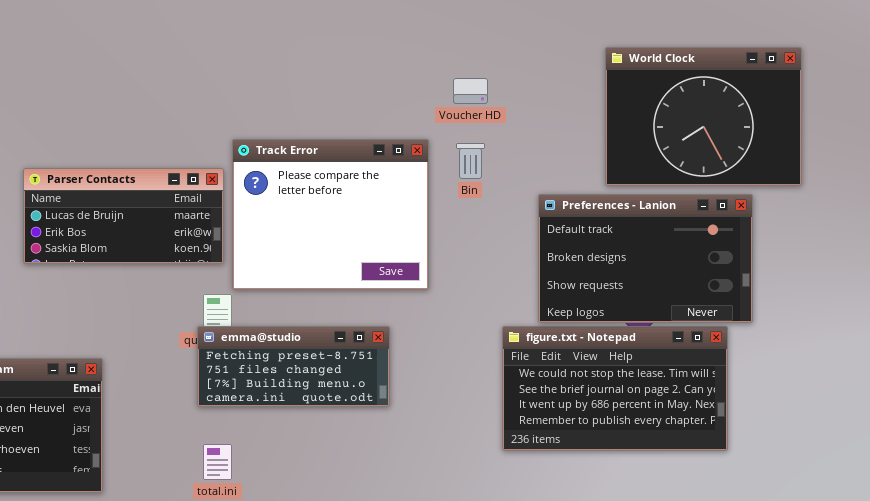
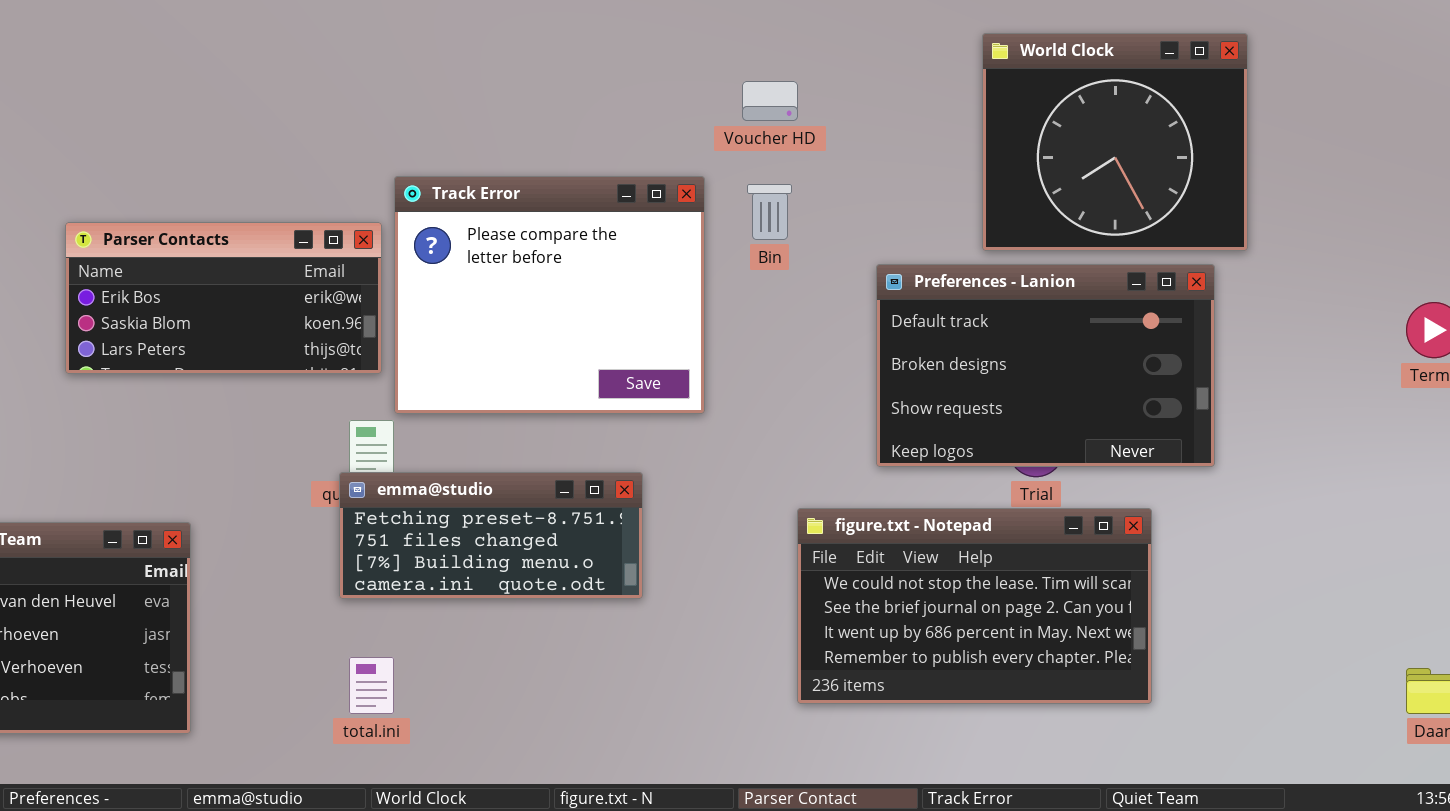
World Clock: [605,47,802,186] -> [982,33,1248,251], resized
Parser Contacts: [23,168,224,264] -> [65,222,382,374], scrolled down 1 row
figure.txt - Notepad: [502,326,728,451] -> [797,508,1152,704], moved

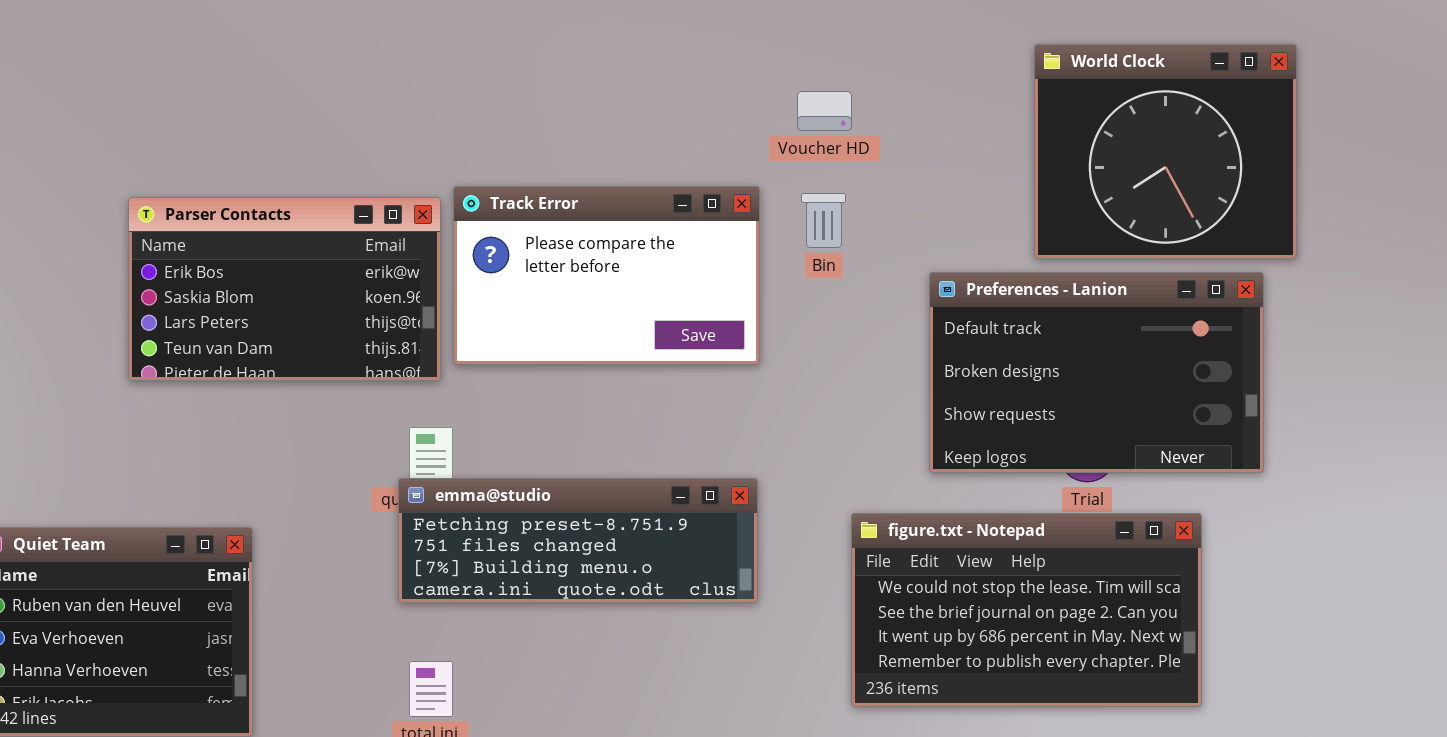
Track Error: [394,176,705,414] -> [453,186,760,365], resized
Parser Contacts: [65,222,382,374] -> [128,197,441,381], resized
emma@studio: [339,472,643,599] -> [398,478,758,603], resized

